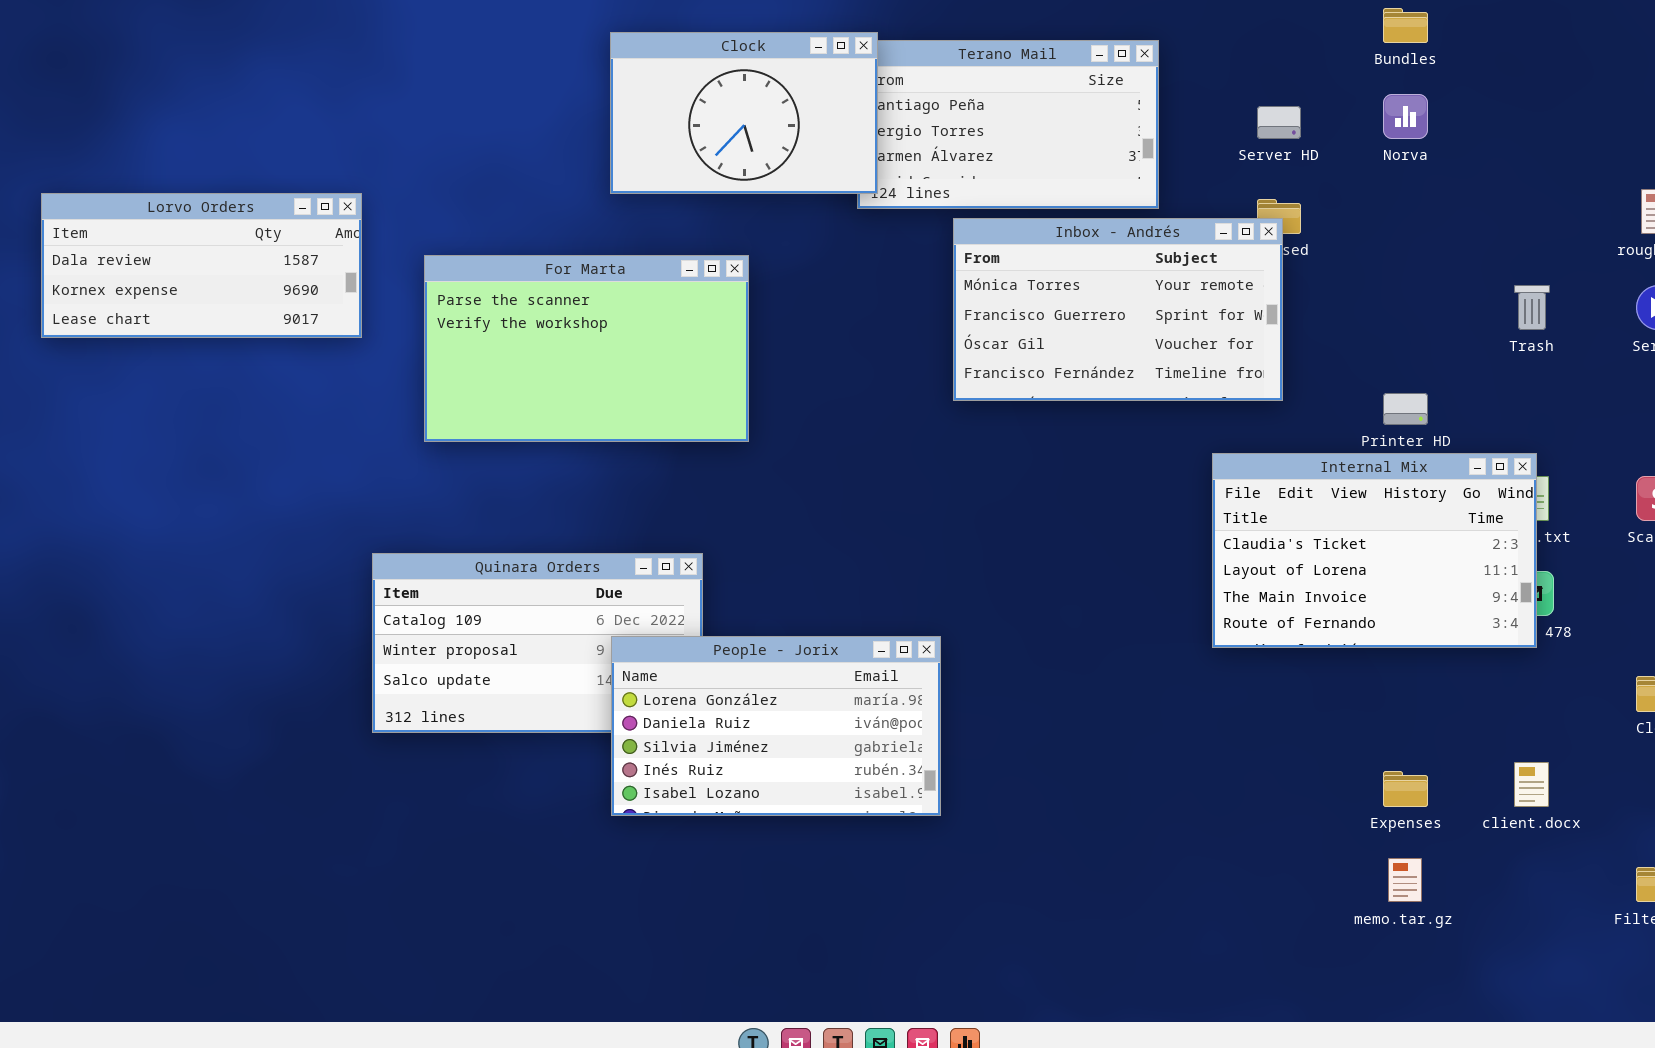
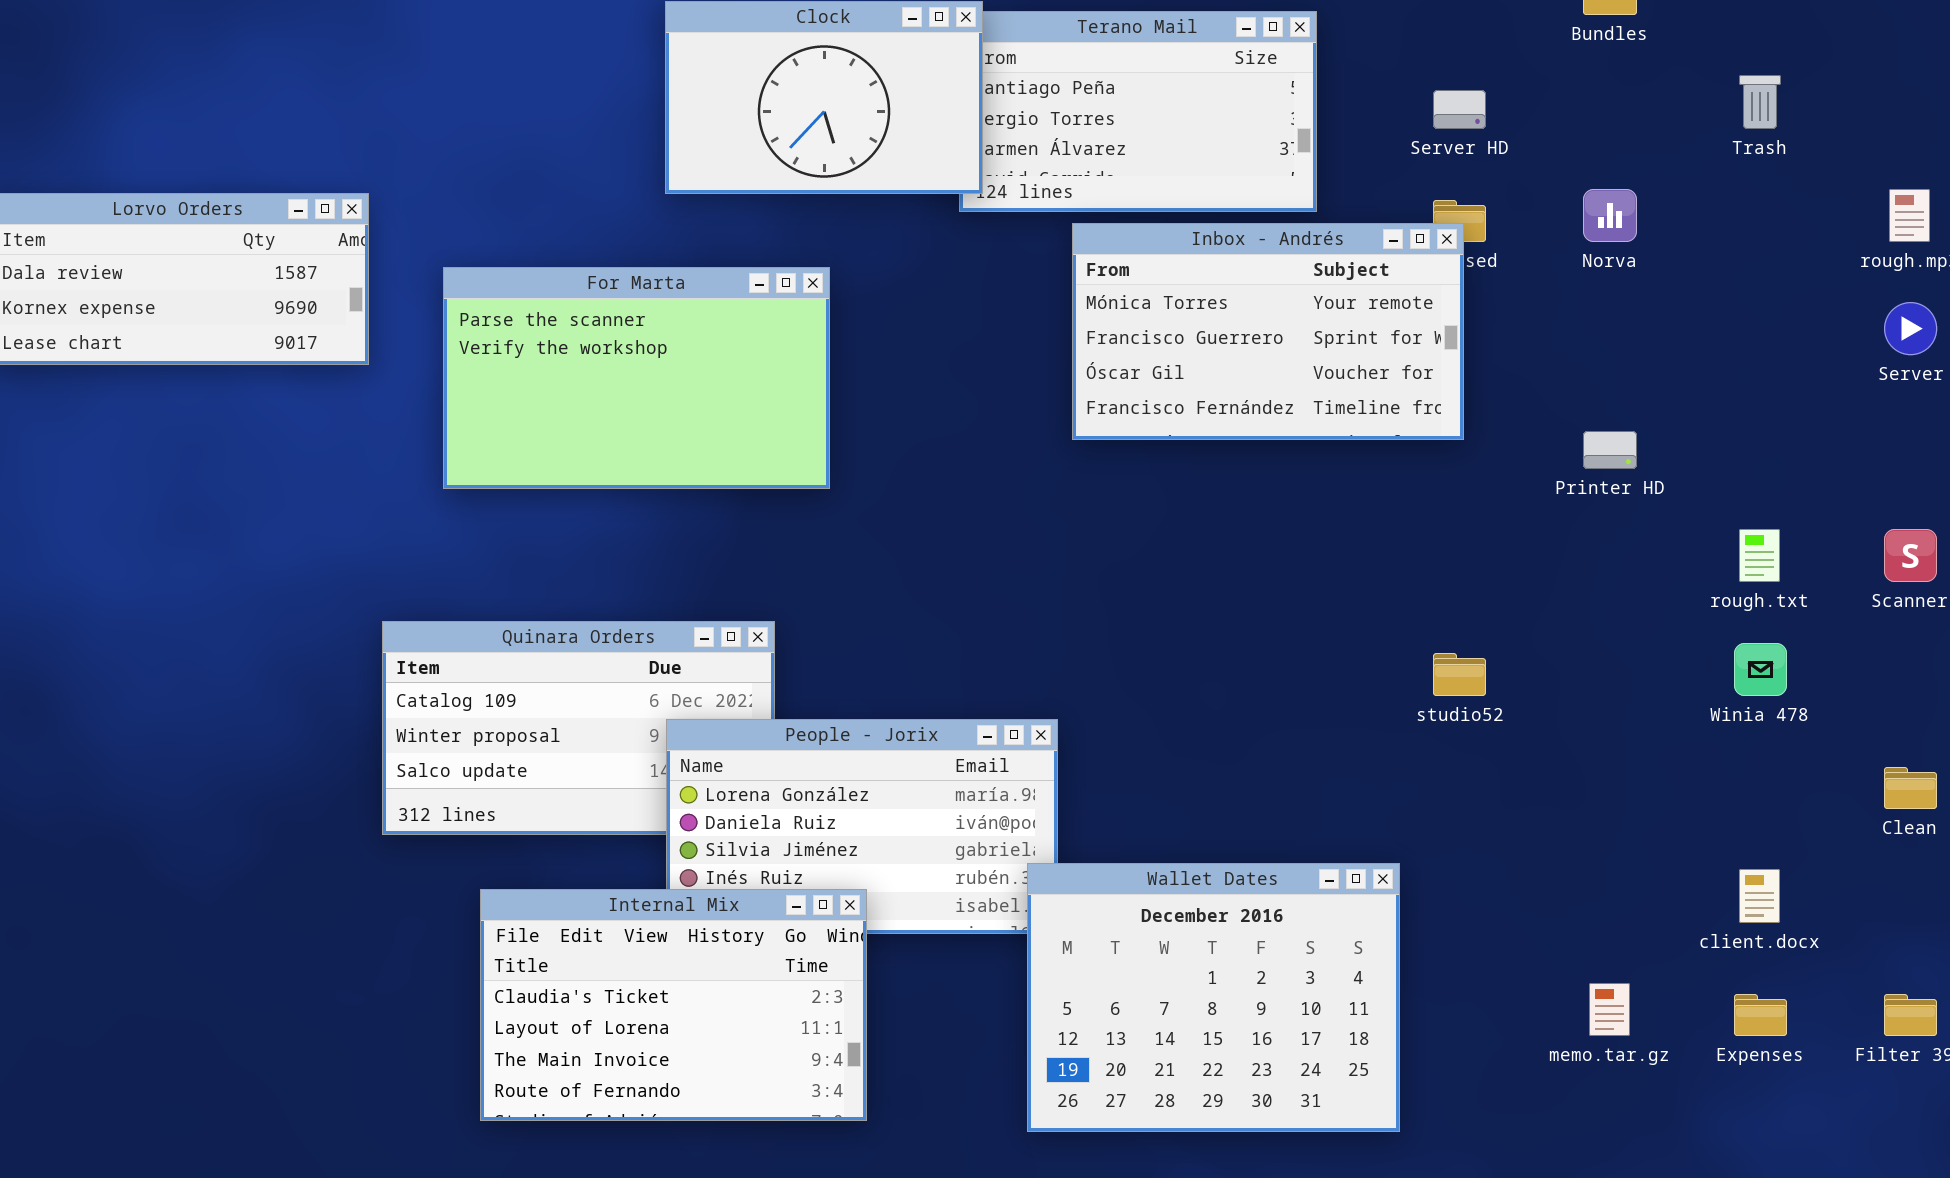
Norva: [1383,94,1428,139] -> [1583,189,1637,242], moved
Trash: [1514,285,1550,330] -> [1739,75,1781,129], moved
Internal Mix: [1212,453,1537,648] -> [480,889,867,1121], moved
Wallet Dates: none -> [1027,863,1400,1132], opened
Expenses: [1383,771,1428,807] -> [1734,994,1787,1036], moved

